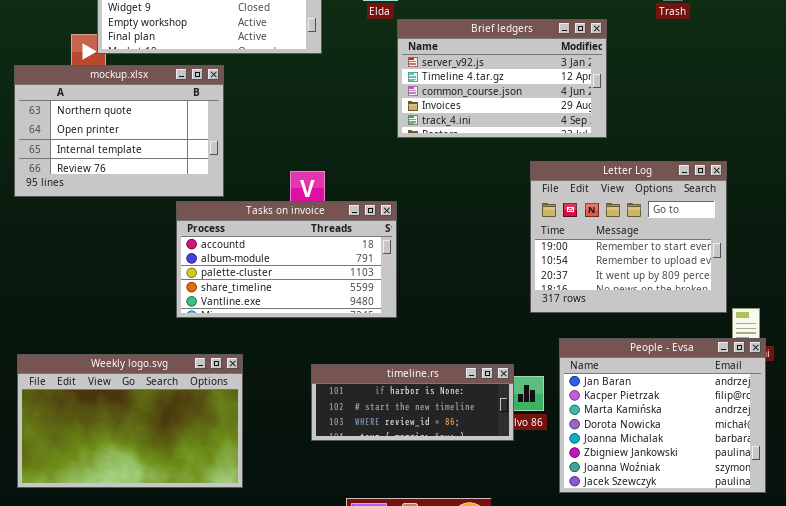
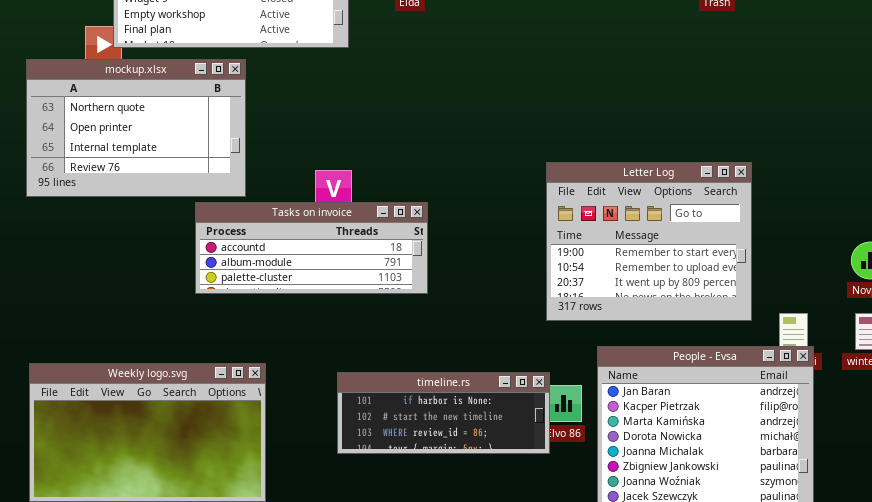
Brief ledgers: [397,19,607,138] -> none, closed
Letter Log: [530,161,727,313] -> [546,162,752,321], moved
Tasks on invoice: [176,201,397,318] -> [195,202,428,294], resized

